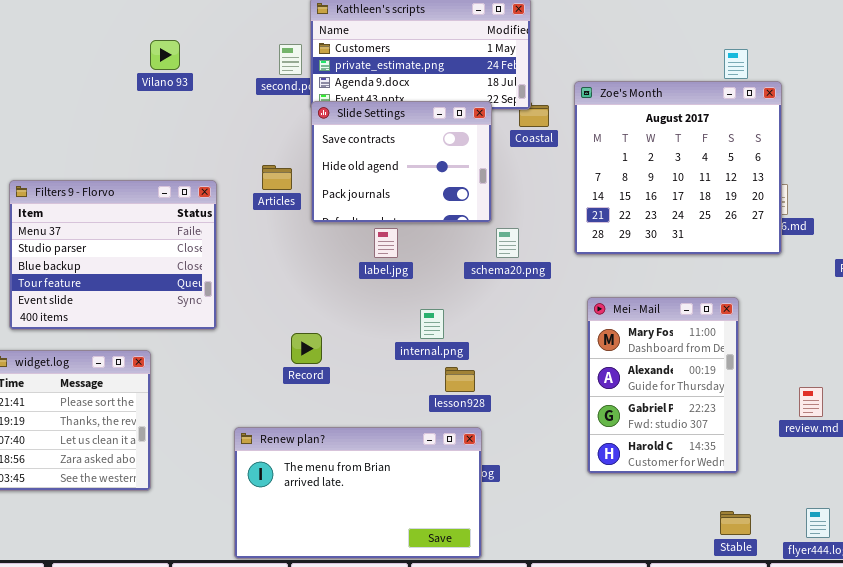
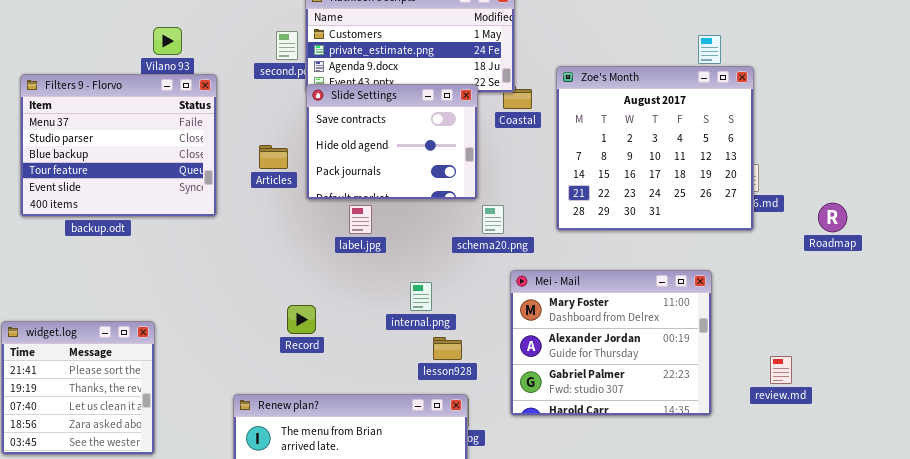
Filters 9 - Florvo: [9,180,217,330] -> [20,74,217,217], moved
label.jpg: [374,228,398,258] -> [349,205,372,234], moved
Mei - Mail: [587,297,739,474] -> [510,270,712,416], resized

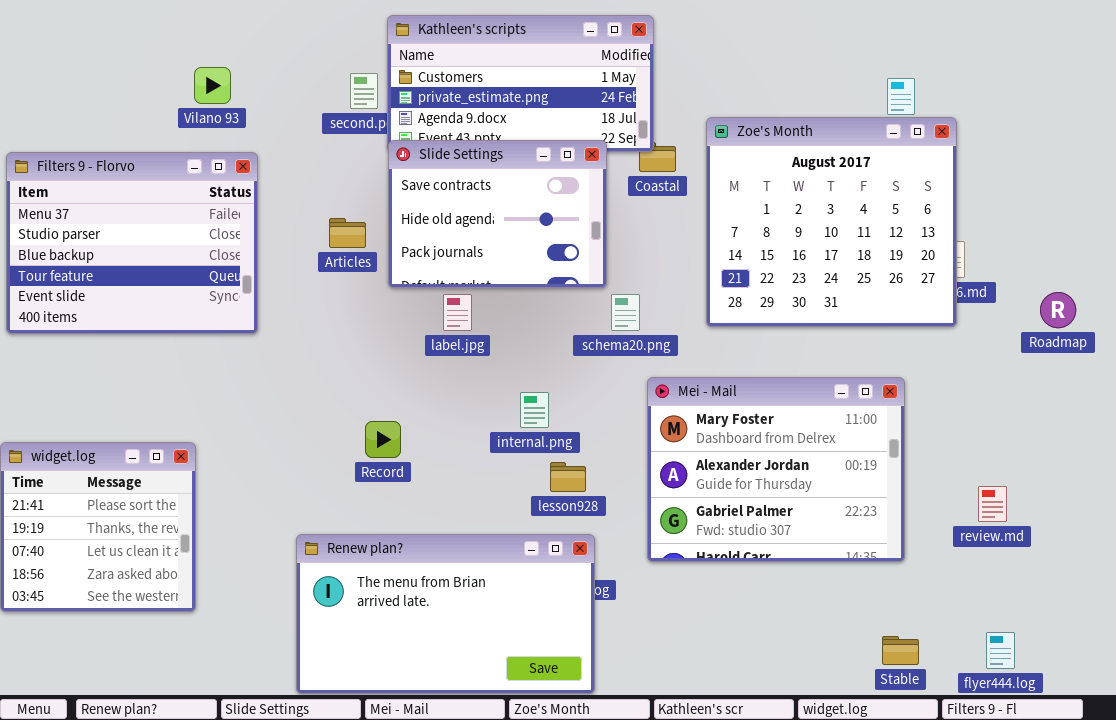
Filters 9 - Florvo: [20,74,217,217] -> [6,152,258,334], moved

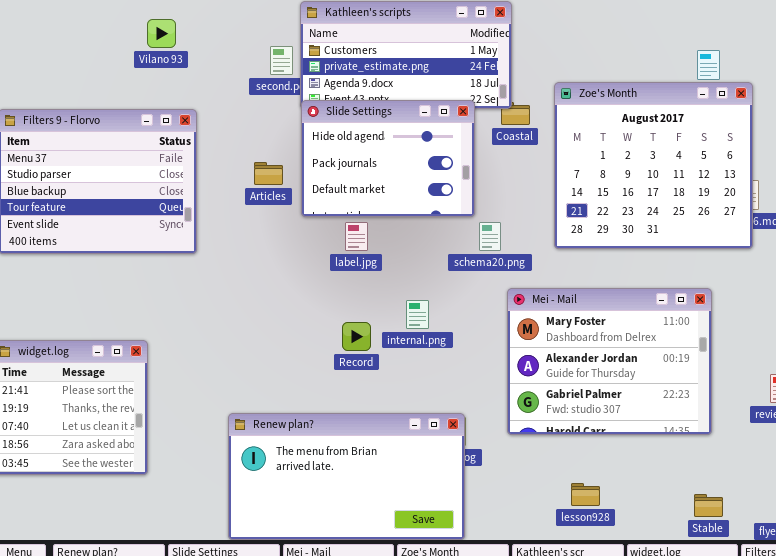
Vilano 93: [194,67,231,104] -> [147,19,176,48], moved
Slide Settings: [388,140,607,288] -> [301,100,475,217], scrolled down 1 row
Record: [365,421,401,458] -> [342,322,371,351], moved
lesson928: [550,462,586,492] -> [571,483,600,506], moved

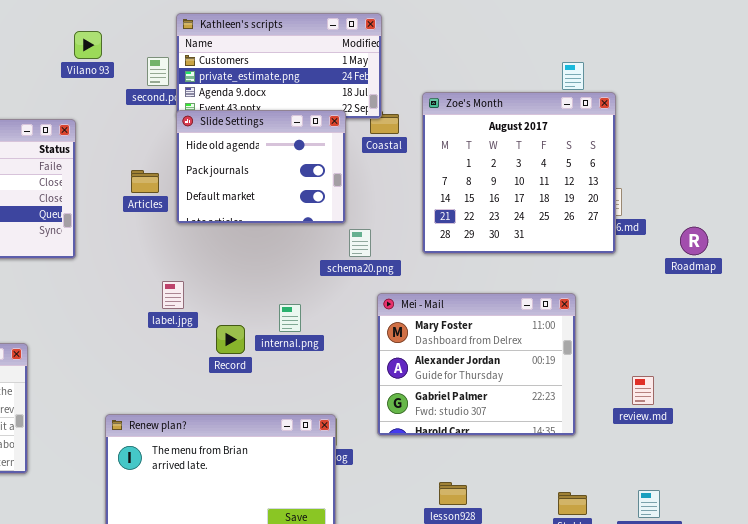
Vilano 93: [147,19,176,48] -> [74,31,102,59], moved
label.jpg: [345,222,368,251] -> [162,281,184,309], moved

